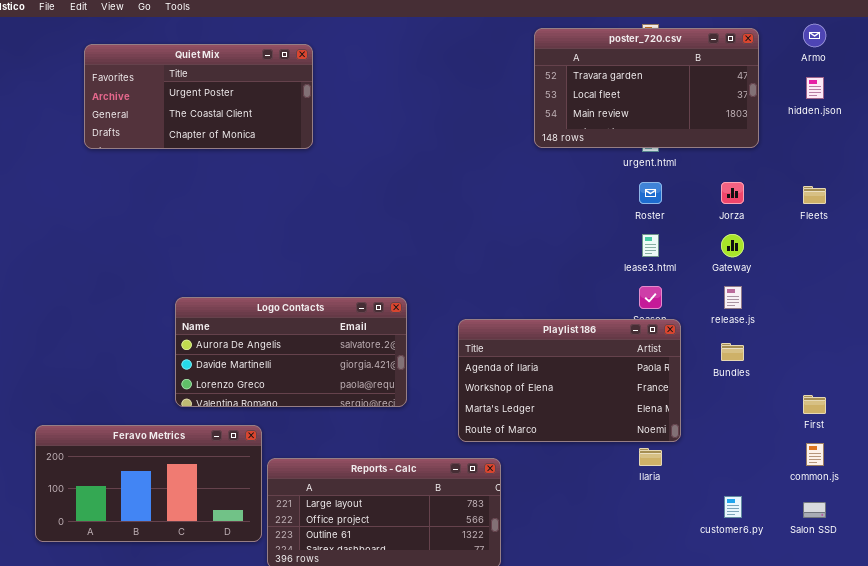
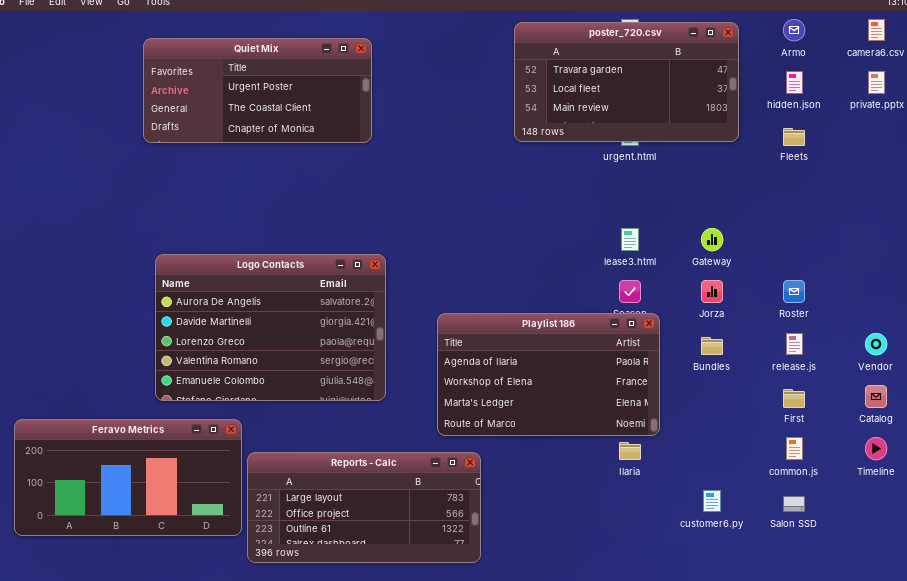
Quiet Mix: [84,44,313,149] -> [143,38,372,143], moved
Roster: [639,182,662,204] -> [783,280,805,303], moved
Jorza: [721,182,744,204] -> [701,280,723,303], moved
Fleets: [803,186,826,204] -> [783,128,805,146], moved
release.js: [724,286,742,309] -> [786,333,803,355], moved
Logo Contacts: [175,297,407,407] -> [155,254,386,401], resized

